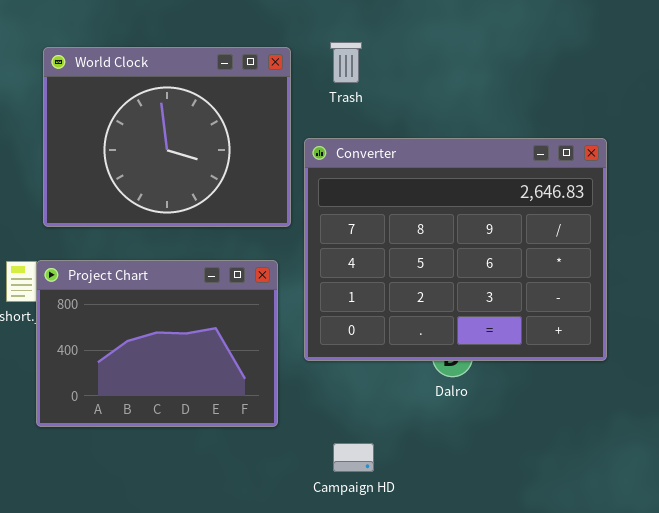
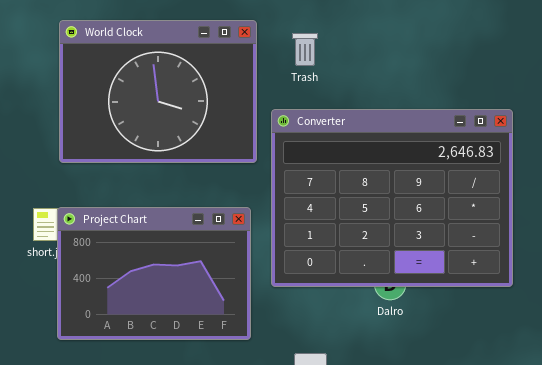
World Clock: [43,47,291,227] -> [59,20,257,163], moved

